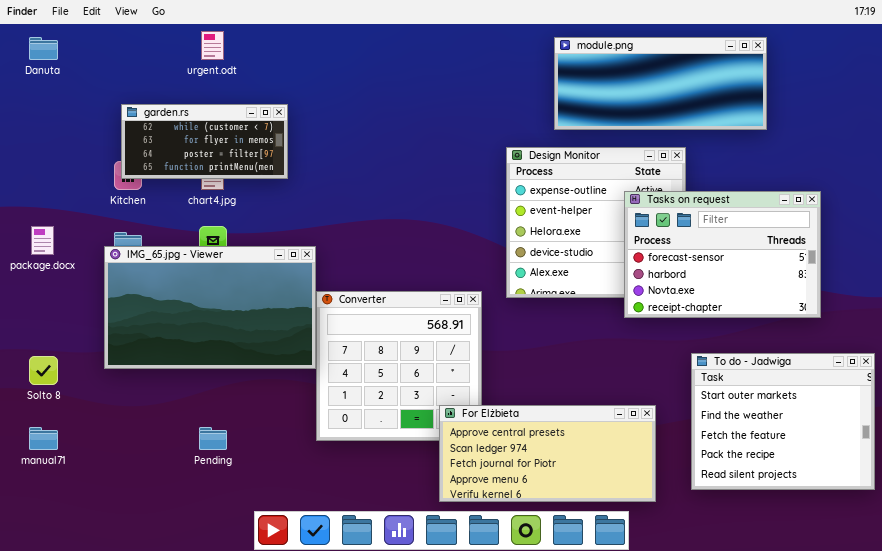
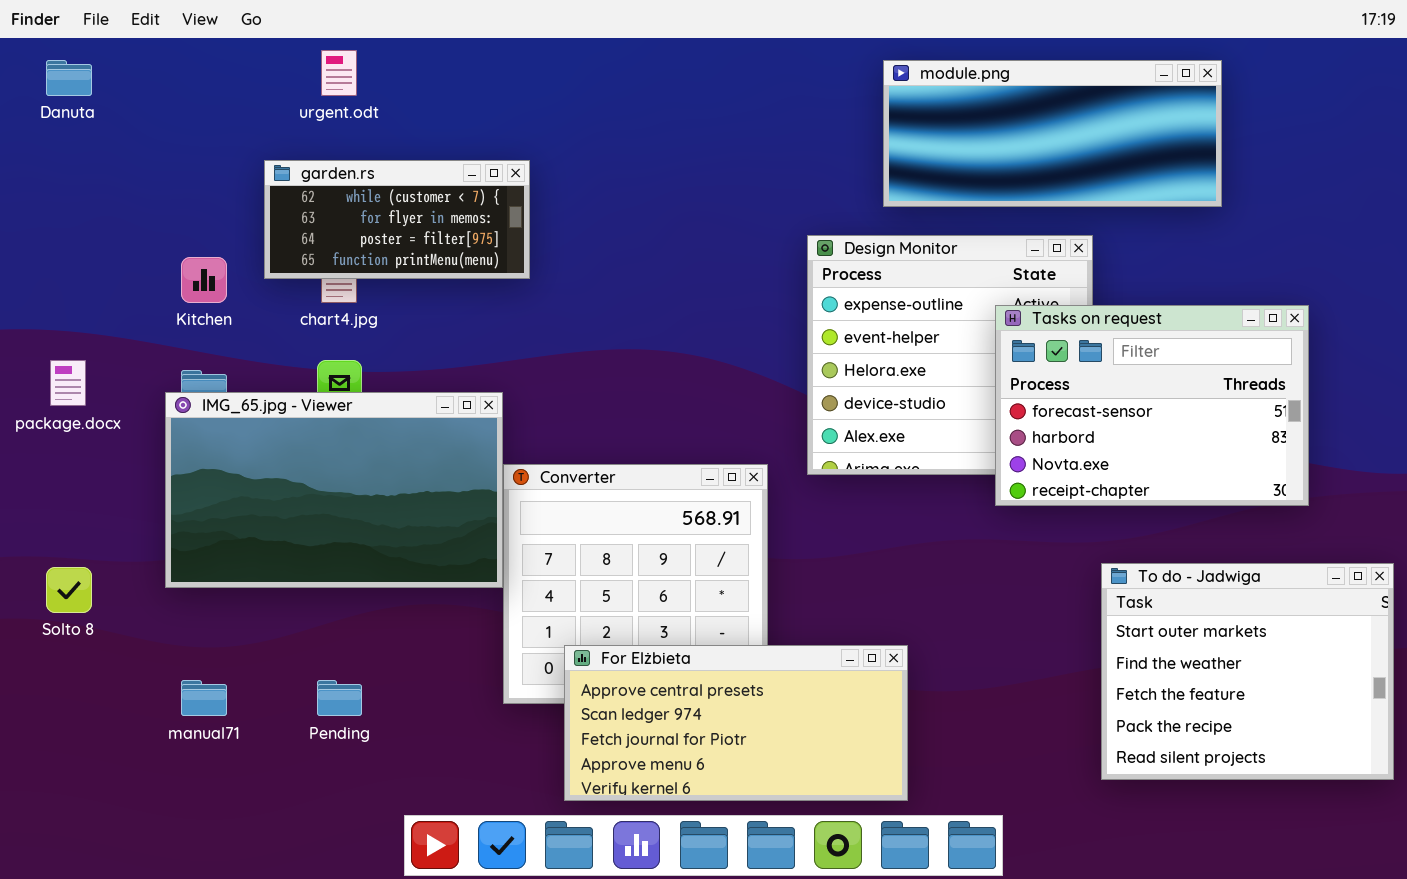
garden.rs: [121,104,288,179] -> [264,160,530,279], moved
For Elżbieta: [439,405,656,502] -> [564,645,908,801], moved
manual71: [29,427,58,450] -> [181,680,227,716], moved

